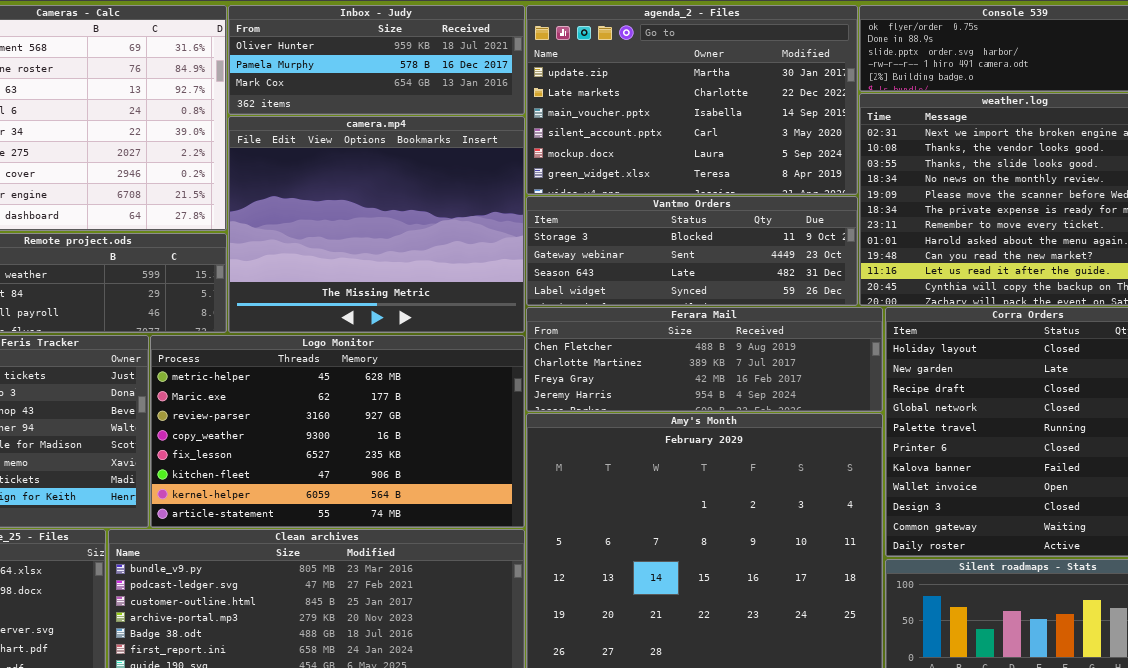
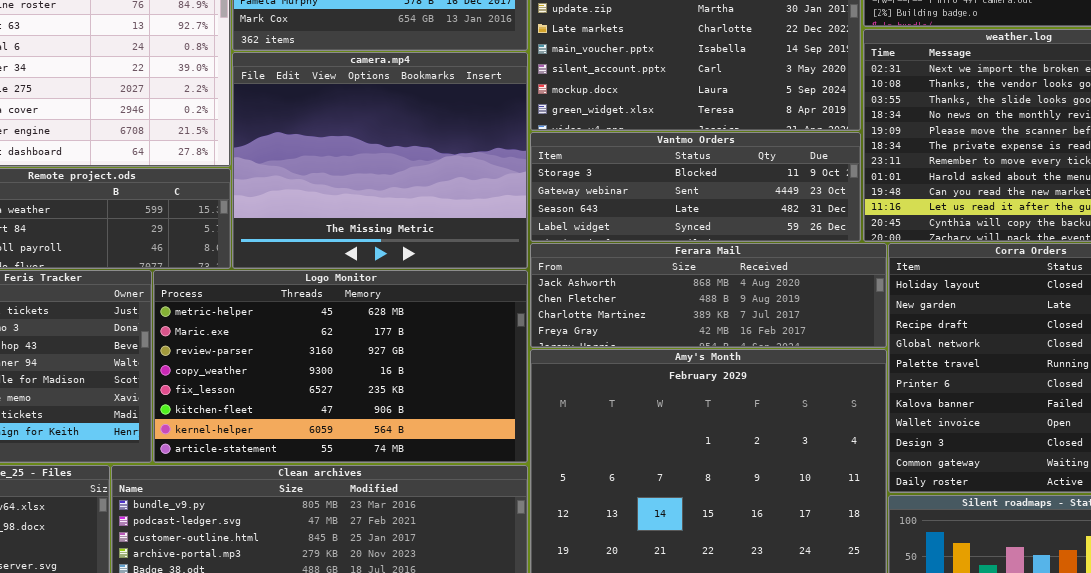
Ferara Mail: [526,307,883,412] -> [530,243,887,348], scrolled up 1 row

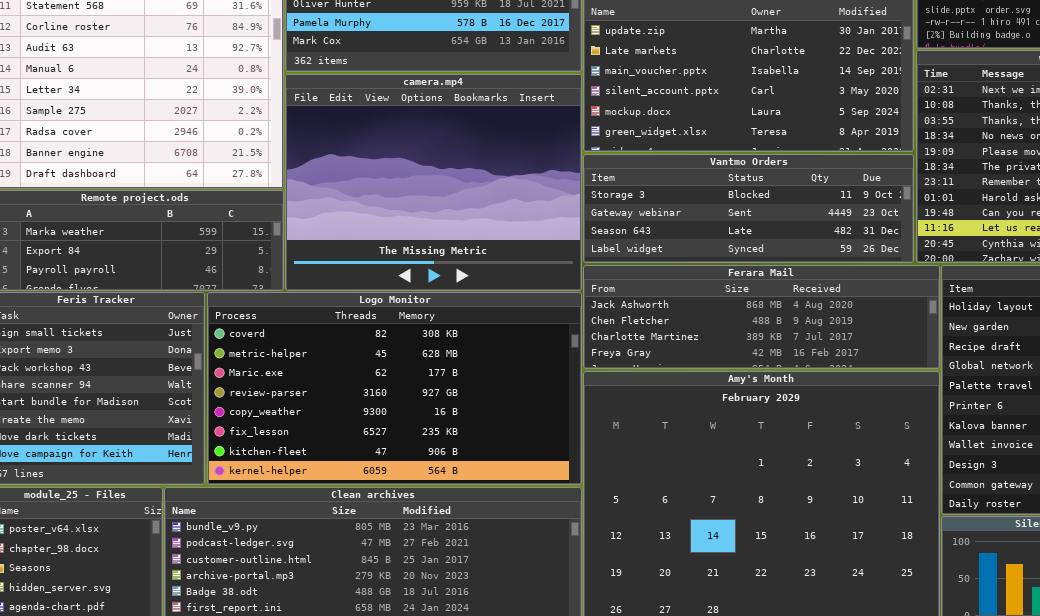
Logo Monitor: [153,270,528,463] -> [207,292,582,485], scrolled up 1 row

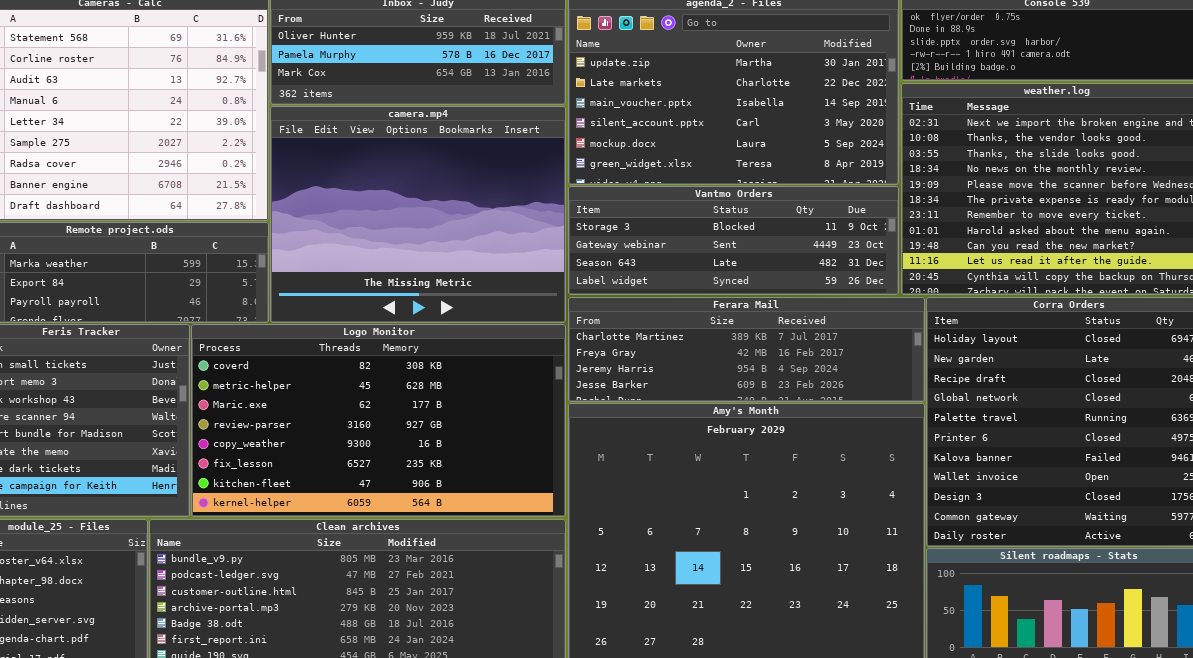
Ferara Mail: [583,265,940,369] -> [568,297,925,402], scrolled down 2 rows

